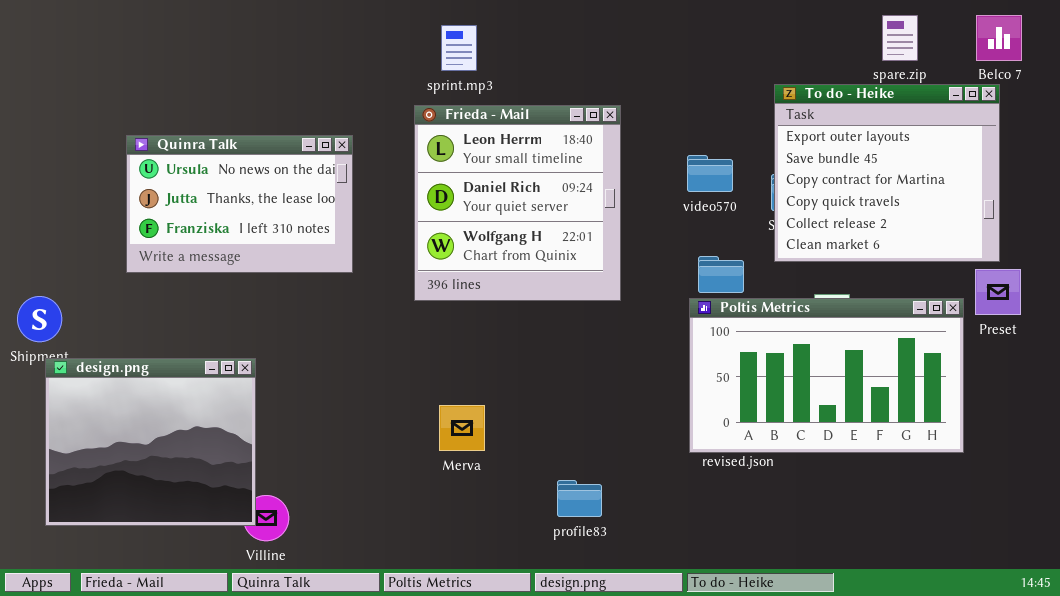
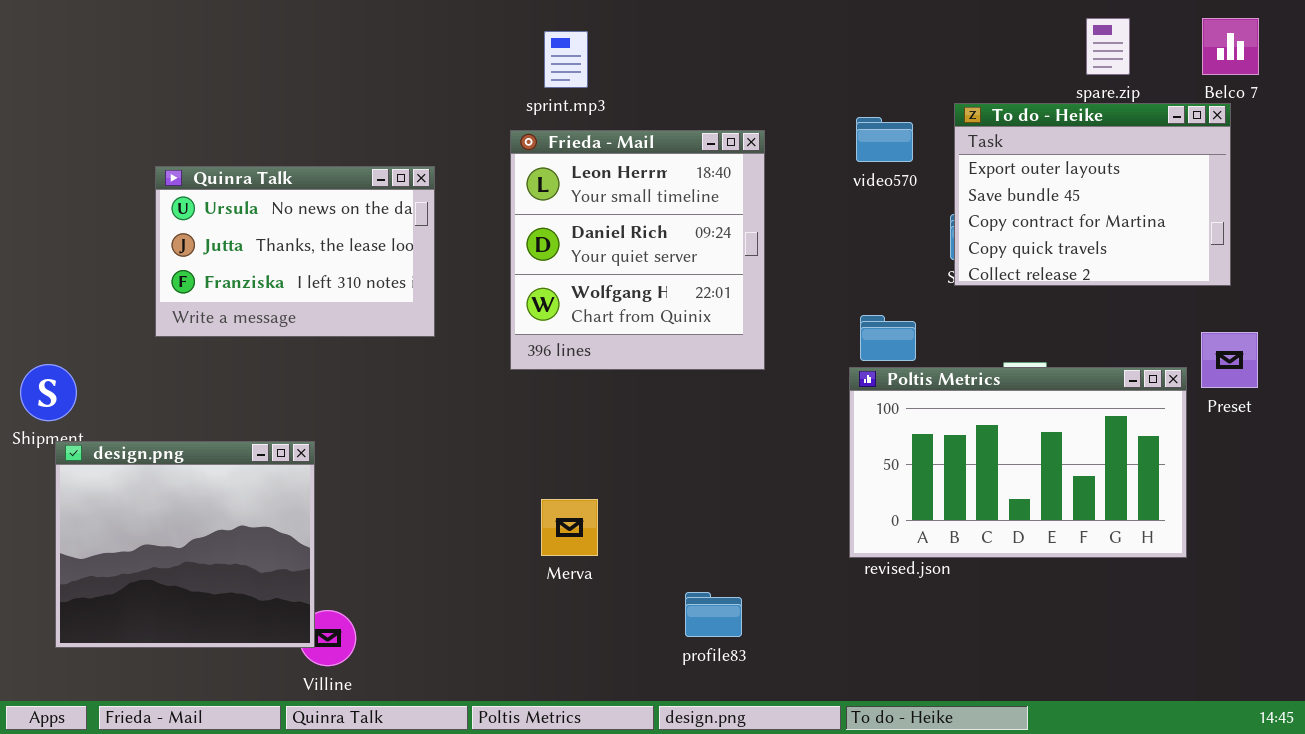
To do - Heike: [774,84,1000,262] -> [954,103,1231,286], resized
video570: [687,155,733,192] -> [856,117,913,162], moved

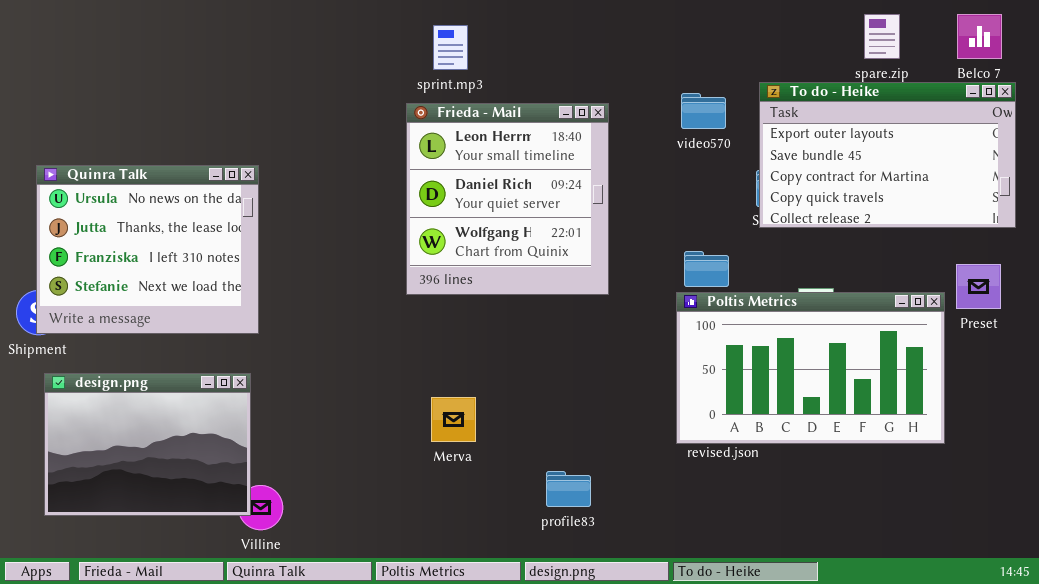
To do - Heike: [954,103,1231,286] -> [759,82,1016,228], resized
Quinra Talk: [155,166,435,337] -> [36,165,259,334], moved, resized
design.png: [55,441,315,648] -> [44,373,251,516], resized

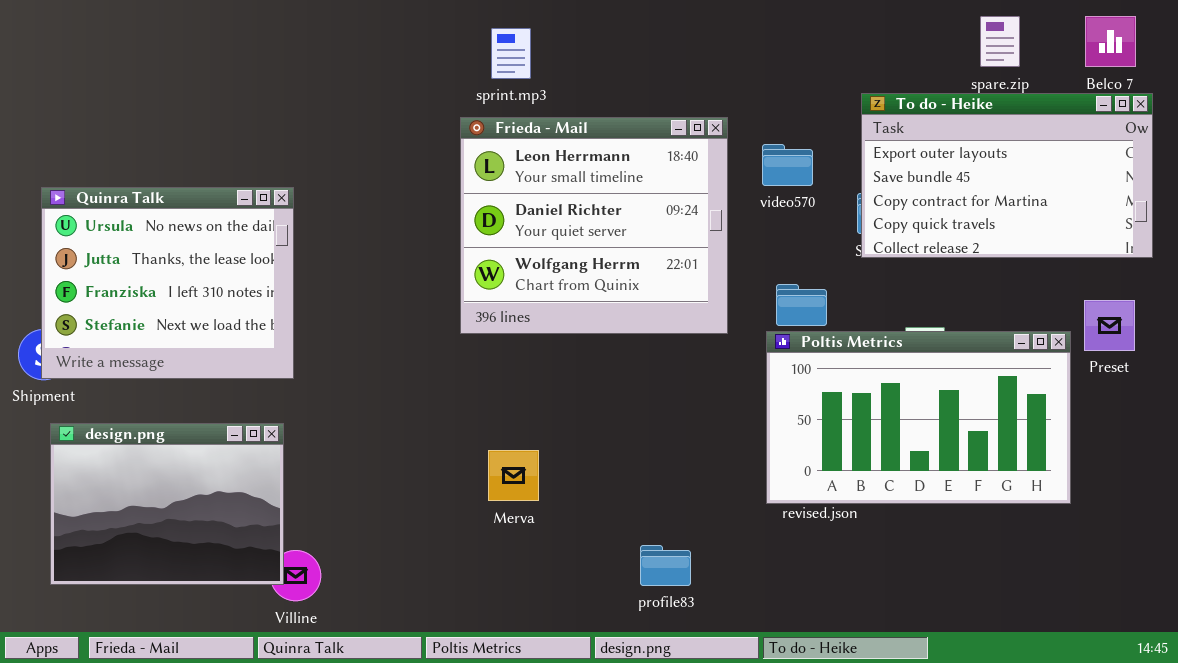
video570: [681,93,726,129] -> [762,144,813,186], moved
Frieda - Mail: [406,103,609,295] -> [460,117,728,334], resized
profile83: [546,471,591,507] -> [640,545,691,586], moved

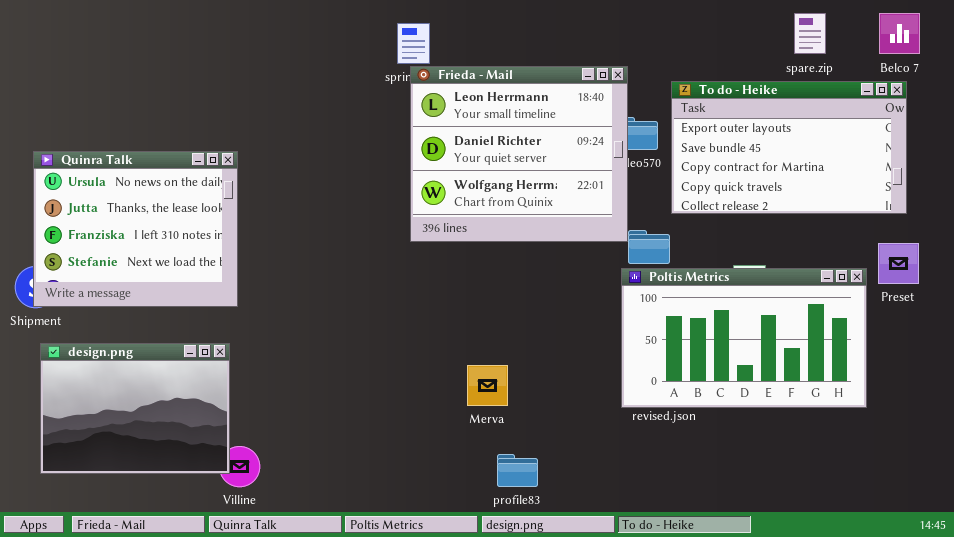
To do - Heike: [861,93,1153,258] -> [671,81,907,214], moved
Frieda - Mail: [460,117,728,334] -> [410,66,628,242], moved
Merva: [488,450,539,501] -> [467,365,508,406], moved
profile83: [640,545,691,586] -> [497,454,538,487], moved

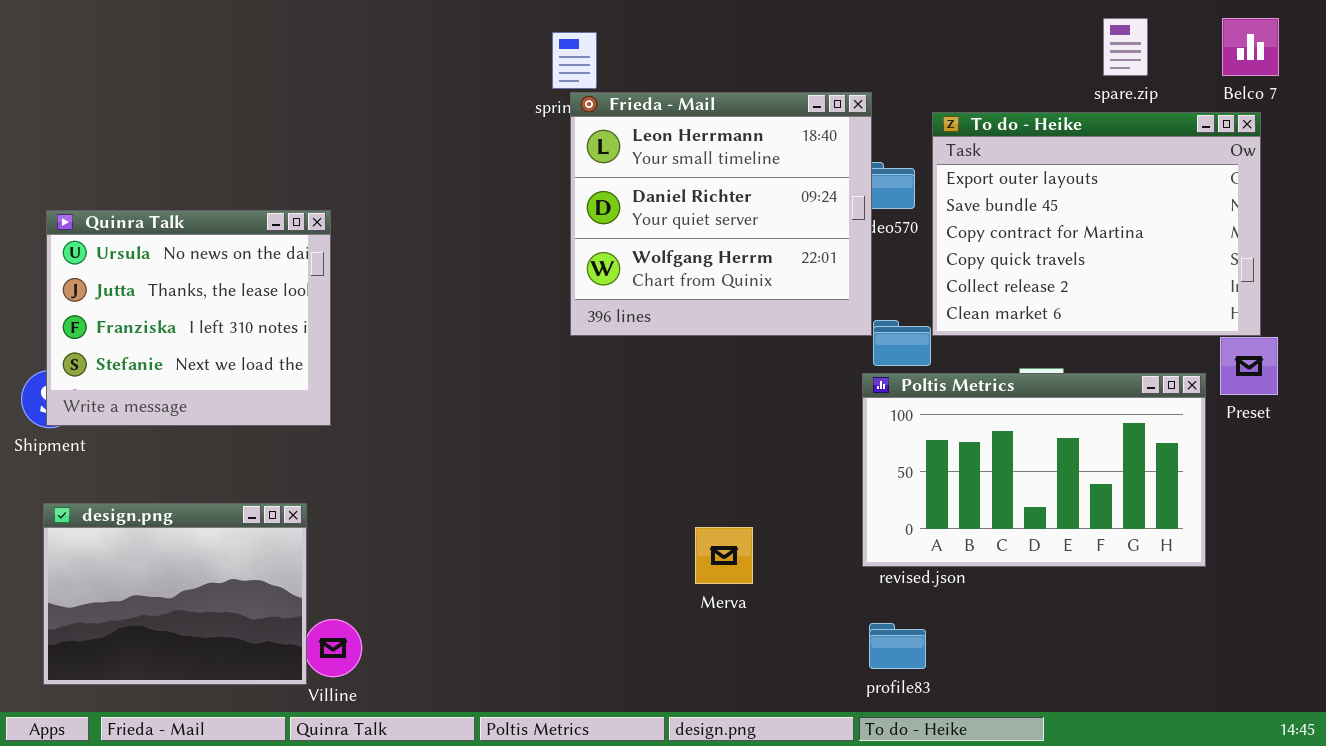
To do - Heike: [671,81,907,214] -> [932,112,1261,336], resized
design.png: [40,343,230,474] -> [43,503,307,685], moved
Merva: [467,365,508,406] -> [695,527,753,584], moved
profile83: [497,454,538,487] -> [869,623,926,669], moved

